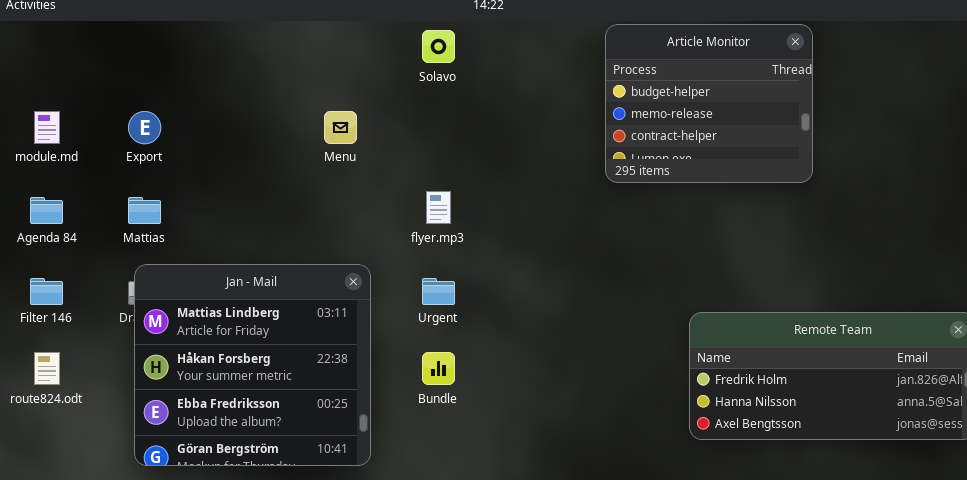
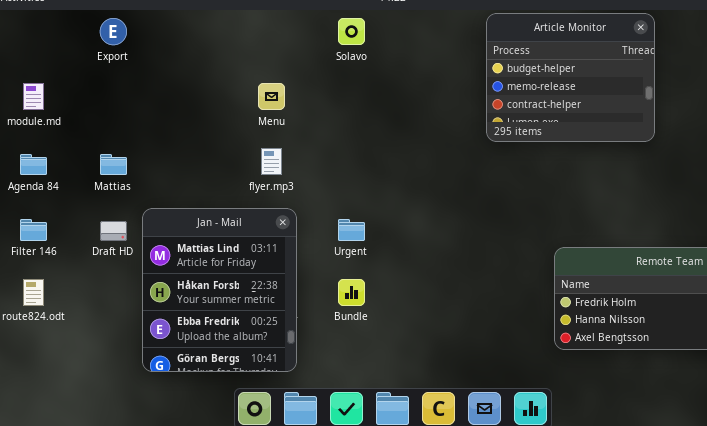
Export: [128,111,161,144] -> [100,18,127,45], moved
flyer.mp3: [426,191,451,224] -> [261,148,282,175], moved
Jan - Mail: [134,264,371,466] -> [142,208,297,372], resized

